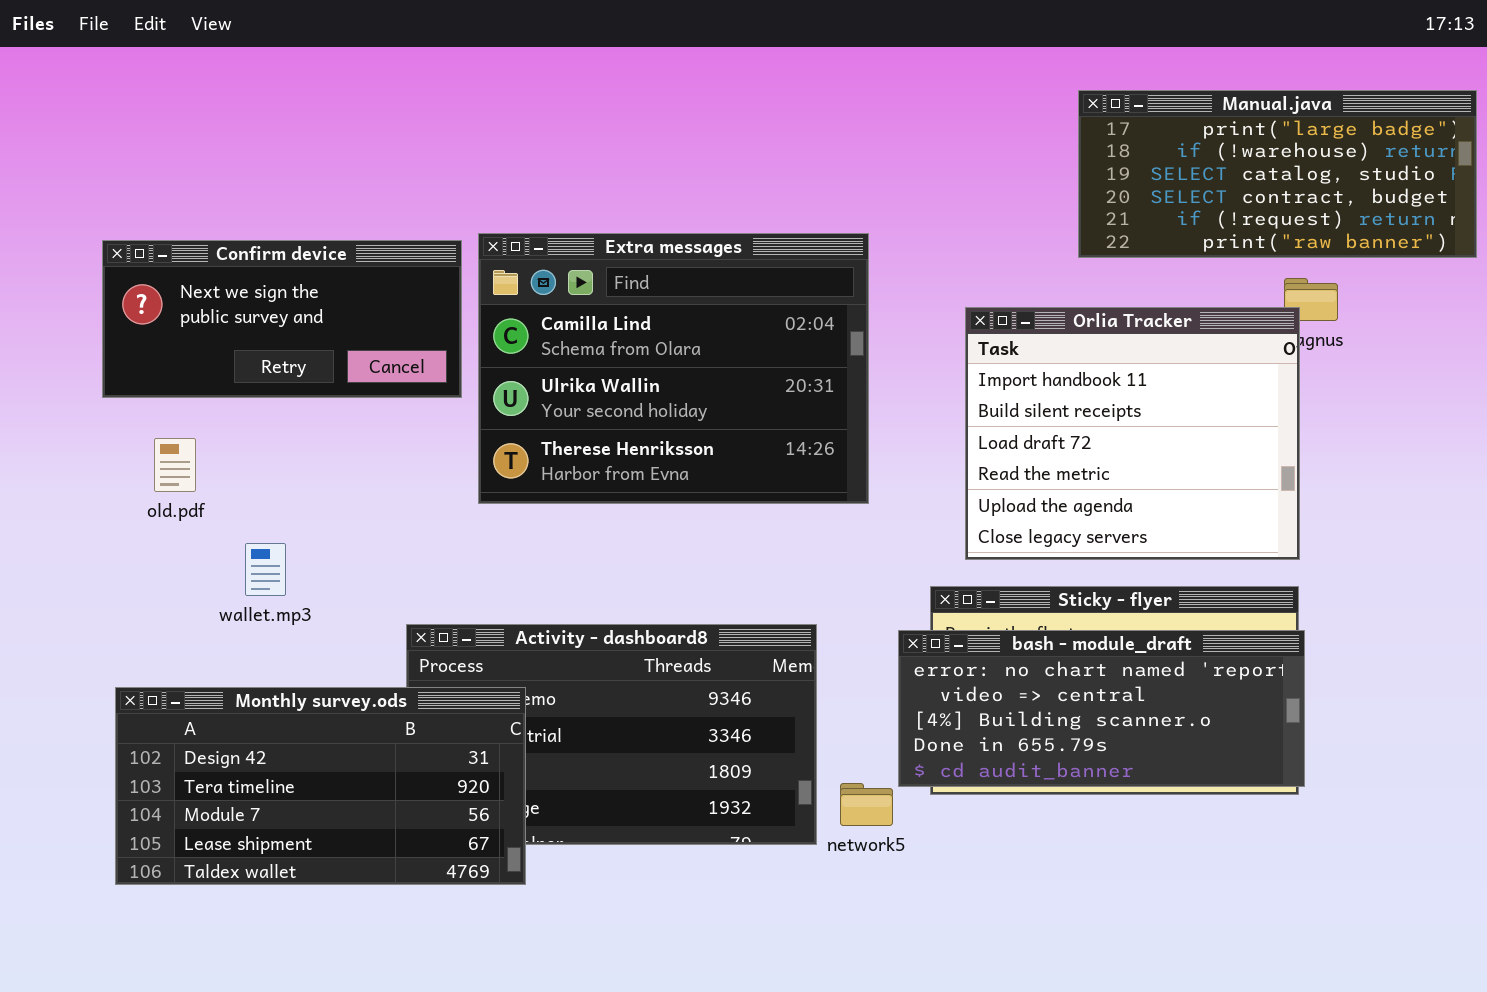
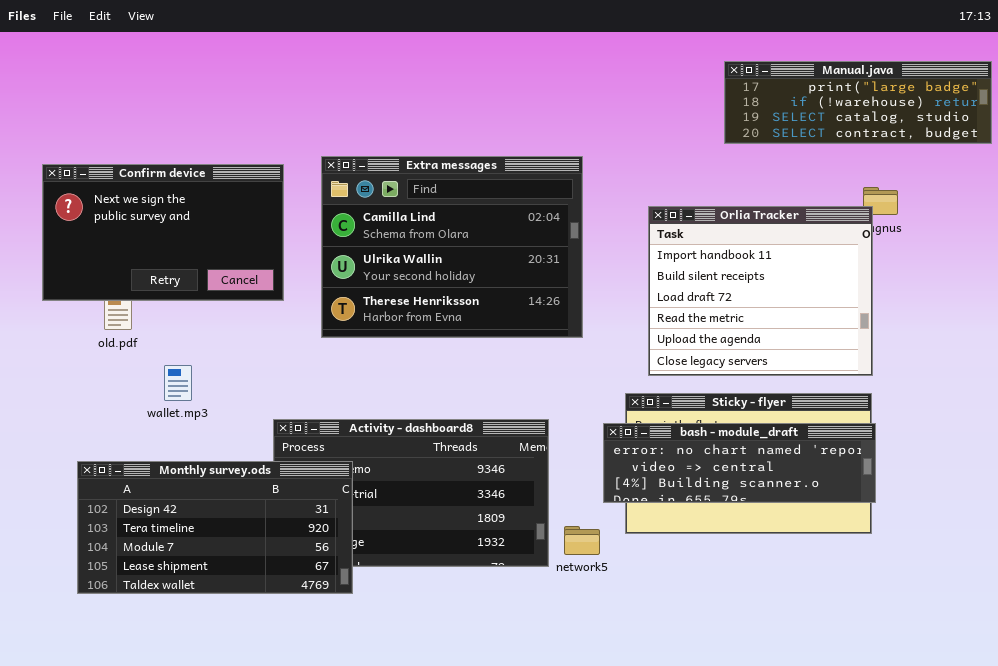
Manual.java: [1078,90,1477,258] -> [724,61,992,144], resized
Confirm device: [102,240,462,398] -> [42,164,284,301], moved, resized
bash - module_draft: [898,630,1305,787] -> [603,423,876,503], resized

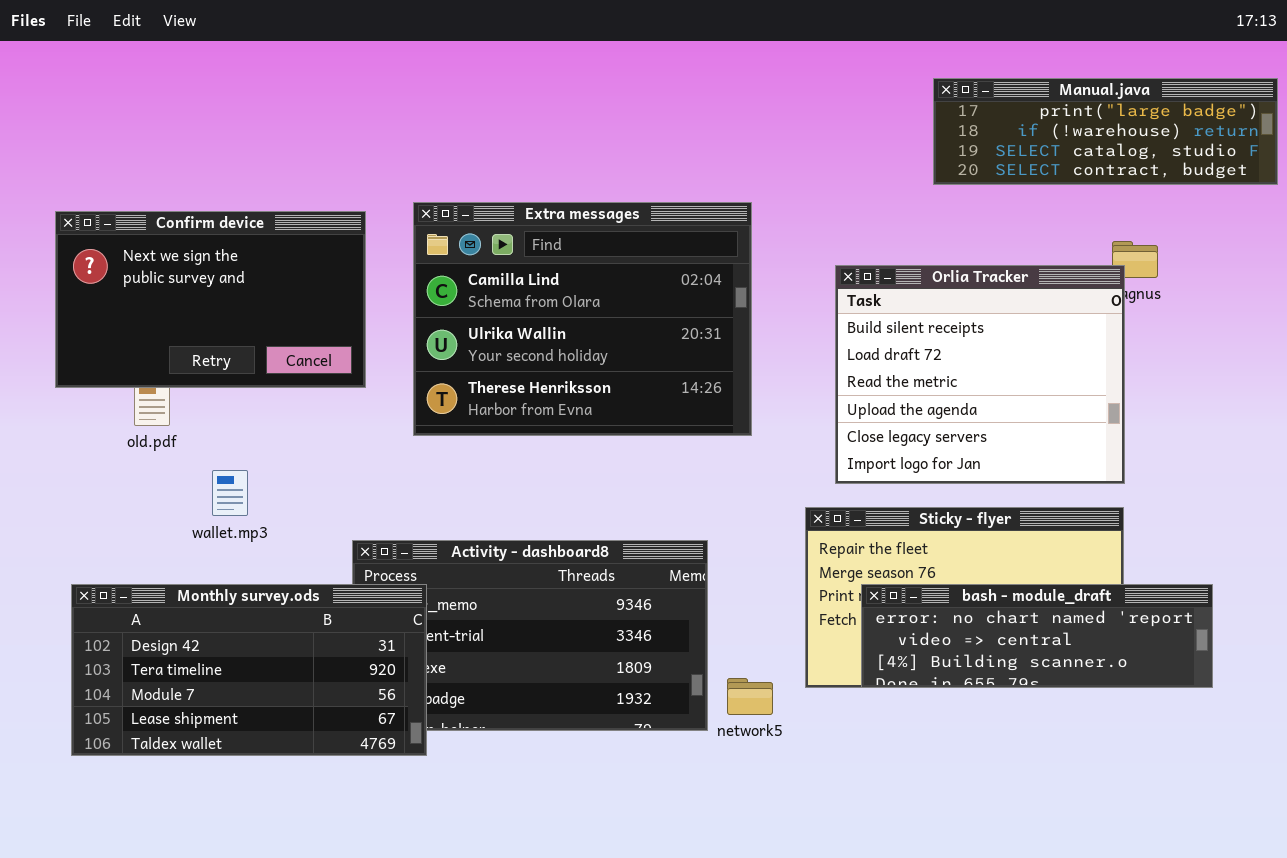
Orlia Tracker: [648,206,873,376] -> [835,265,1125,484], scrolled down 1 row
bash - module_draft: [603,423,876,503] -> [861,584,1213,688], moved
Monthly survey.ods: [77,461,353,594] -> [71,584,427,756], moved

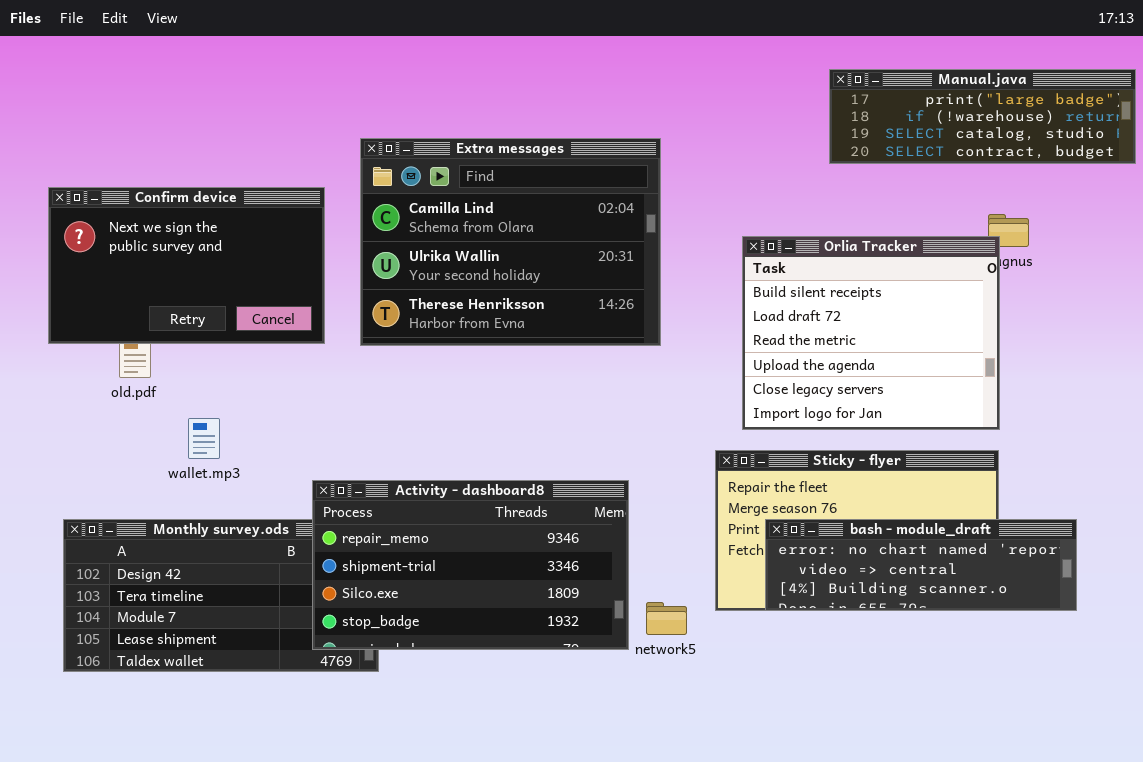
Extra messages: [413,202,752,436] -> [360,138,661,346], moved
Activity - dashboard8: [352,540,708,731] -> [312,480,629,650], raised

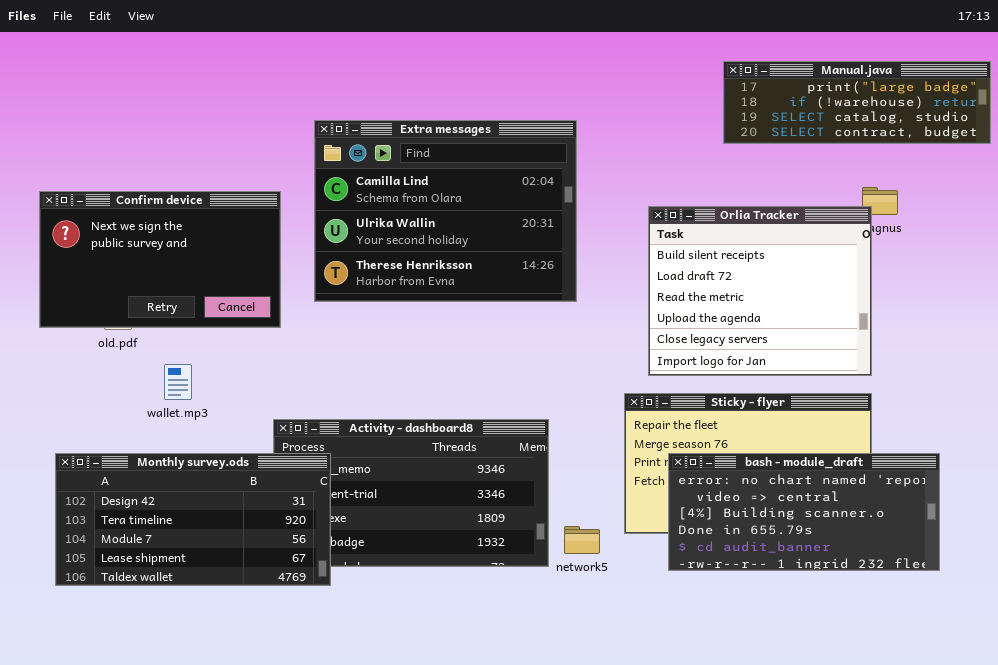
Confirm device: [48,187,325,344] -> [39,191,281,328], moved
Monthly survey.ods: [63,519,379,672] -> [55,453,331,586], raised
bash - module_draft: [765,519,1077,611] -> [668,453,940,571], resized

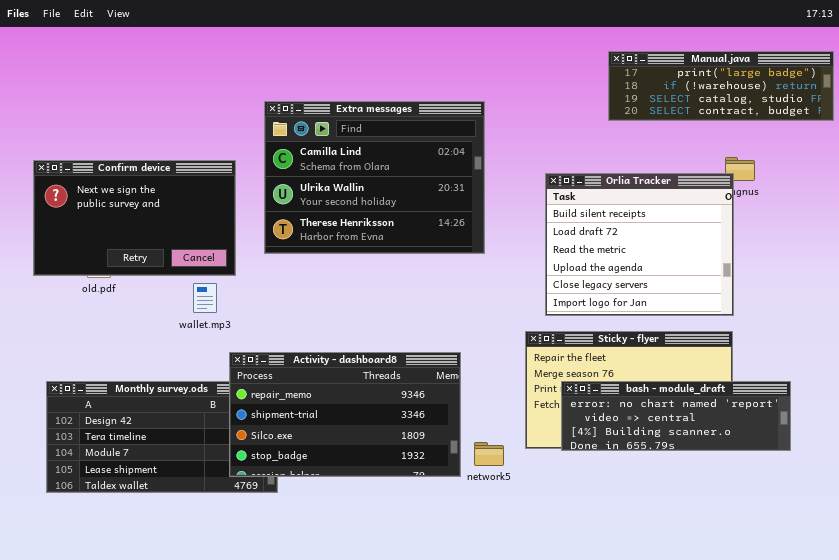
wallet.mp3: [164,364,192,400] -> [193,283,217,313], moved
Activity - dashboard8: [273,419,549,567] -> [229,352,461,477], raised
bash - module_draft: [668,453,940,571] -> [561,381,791,451], resized

